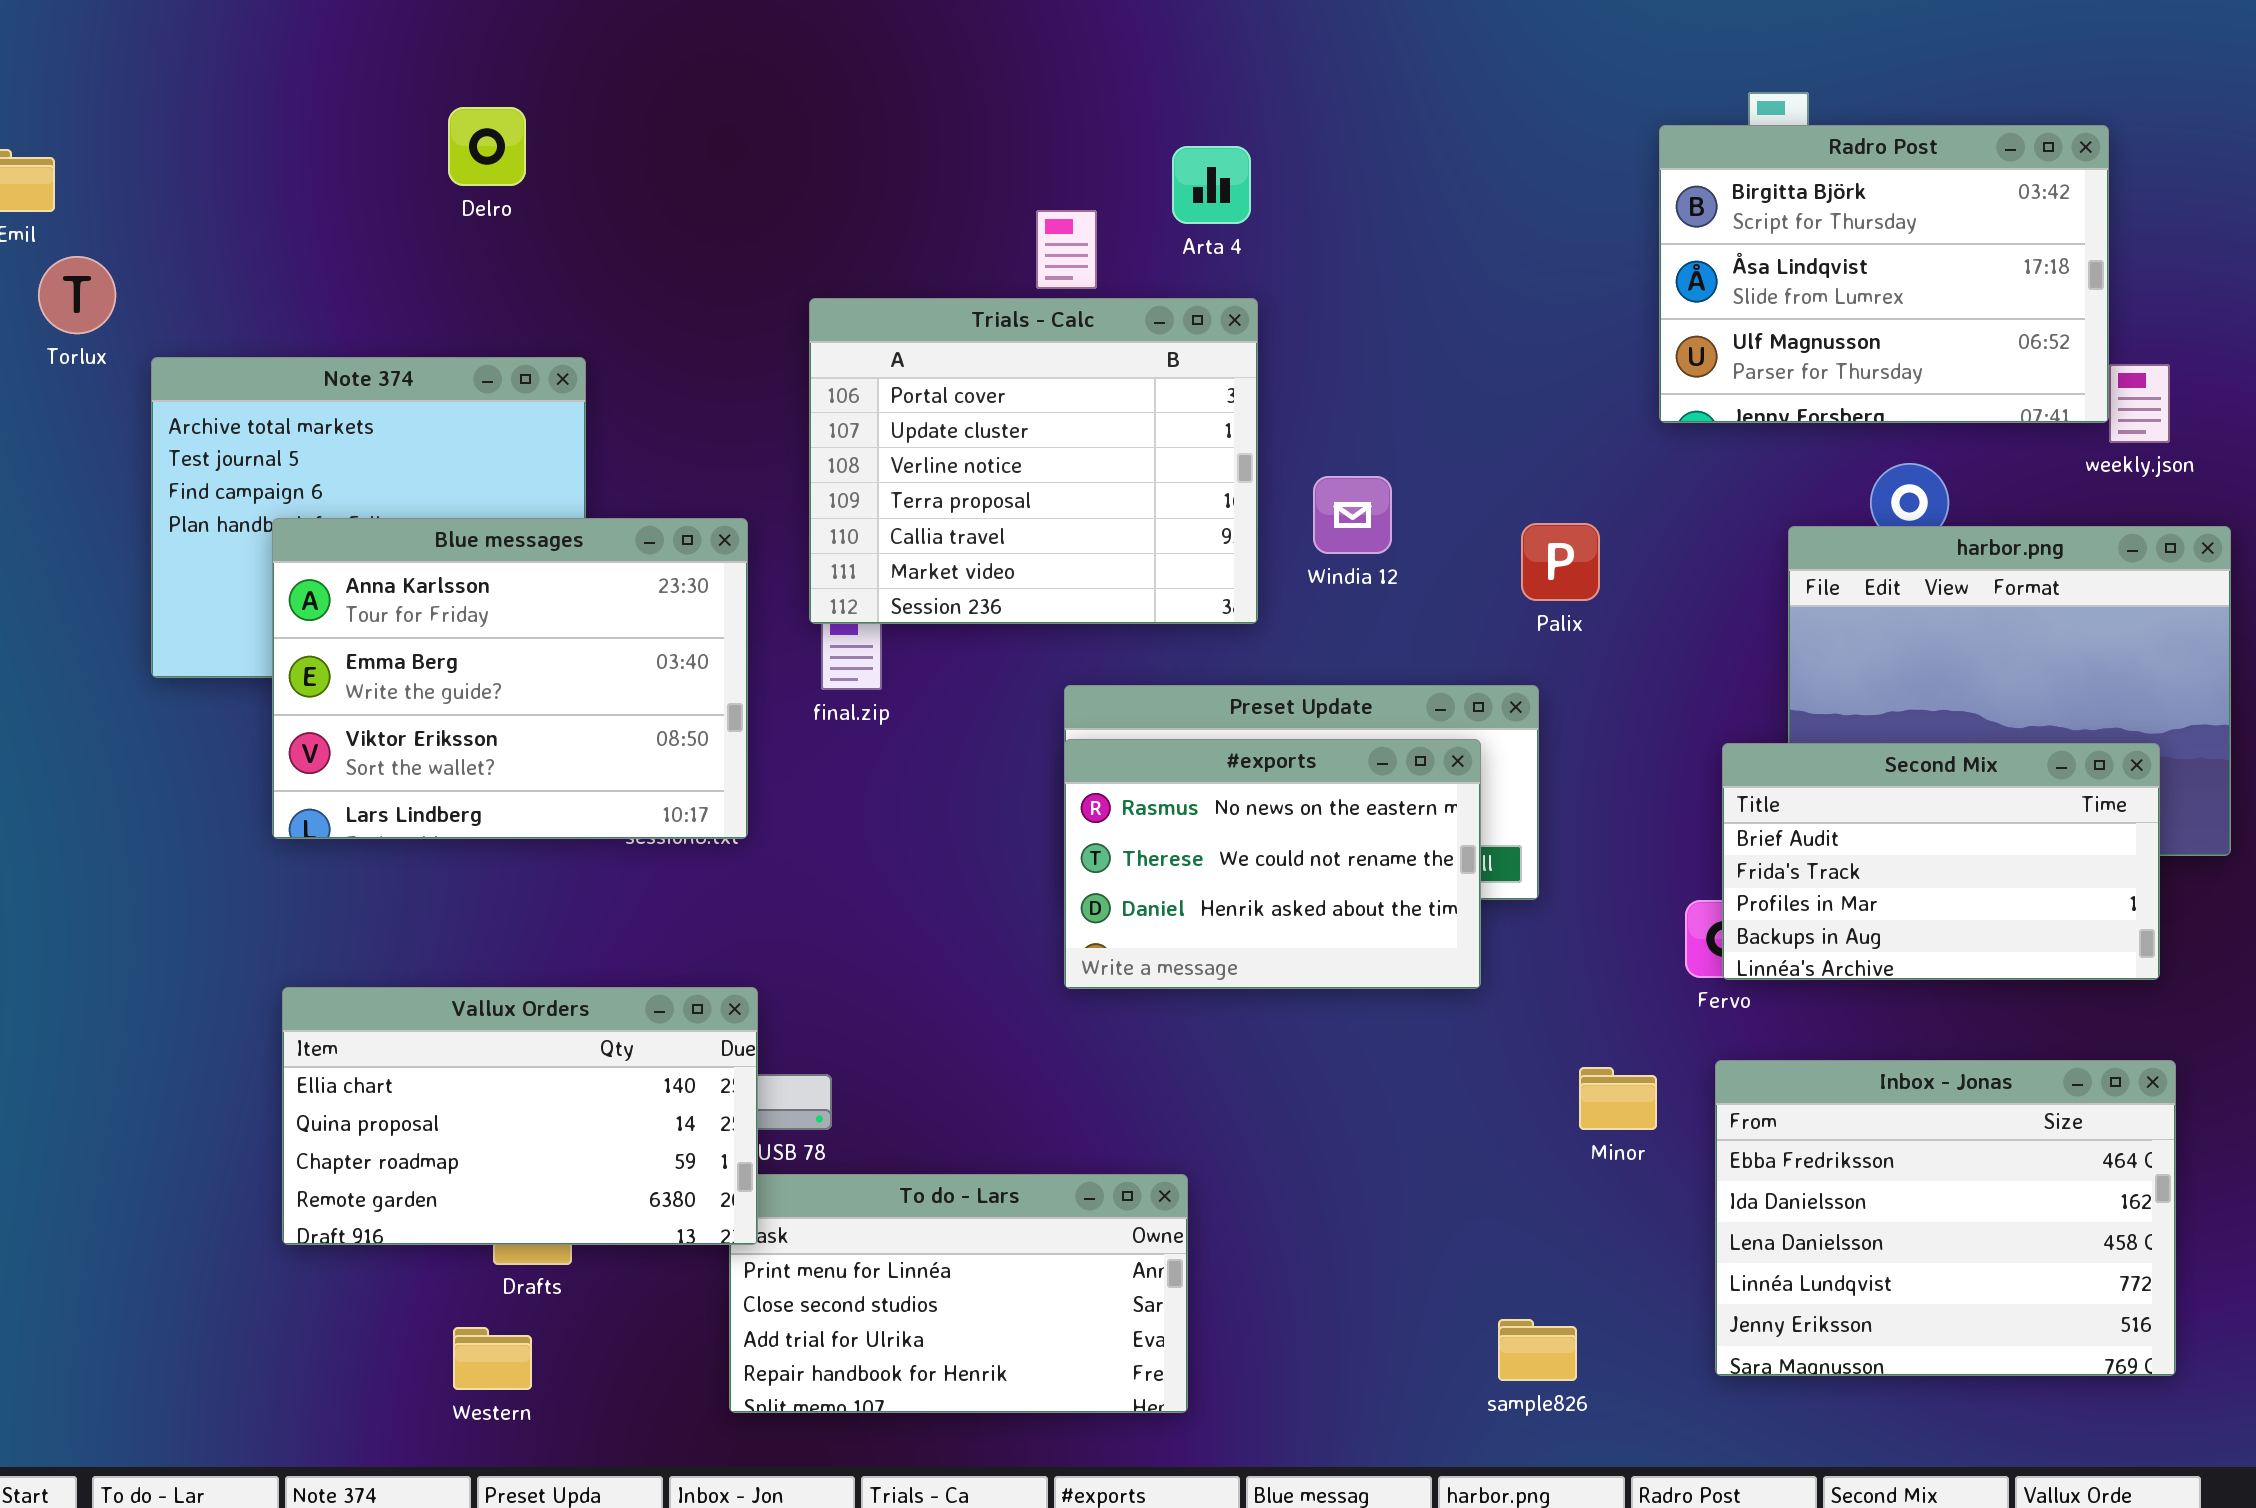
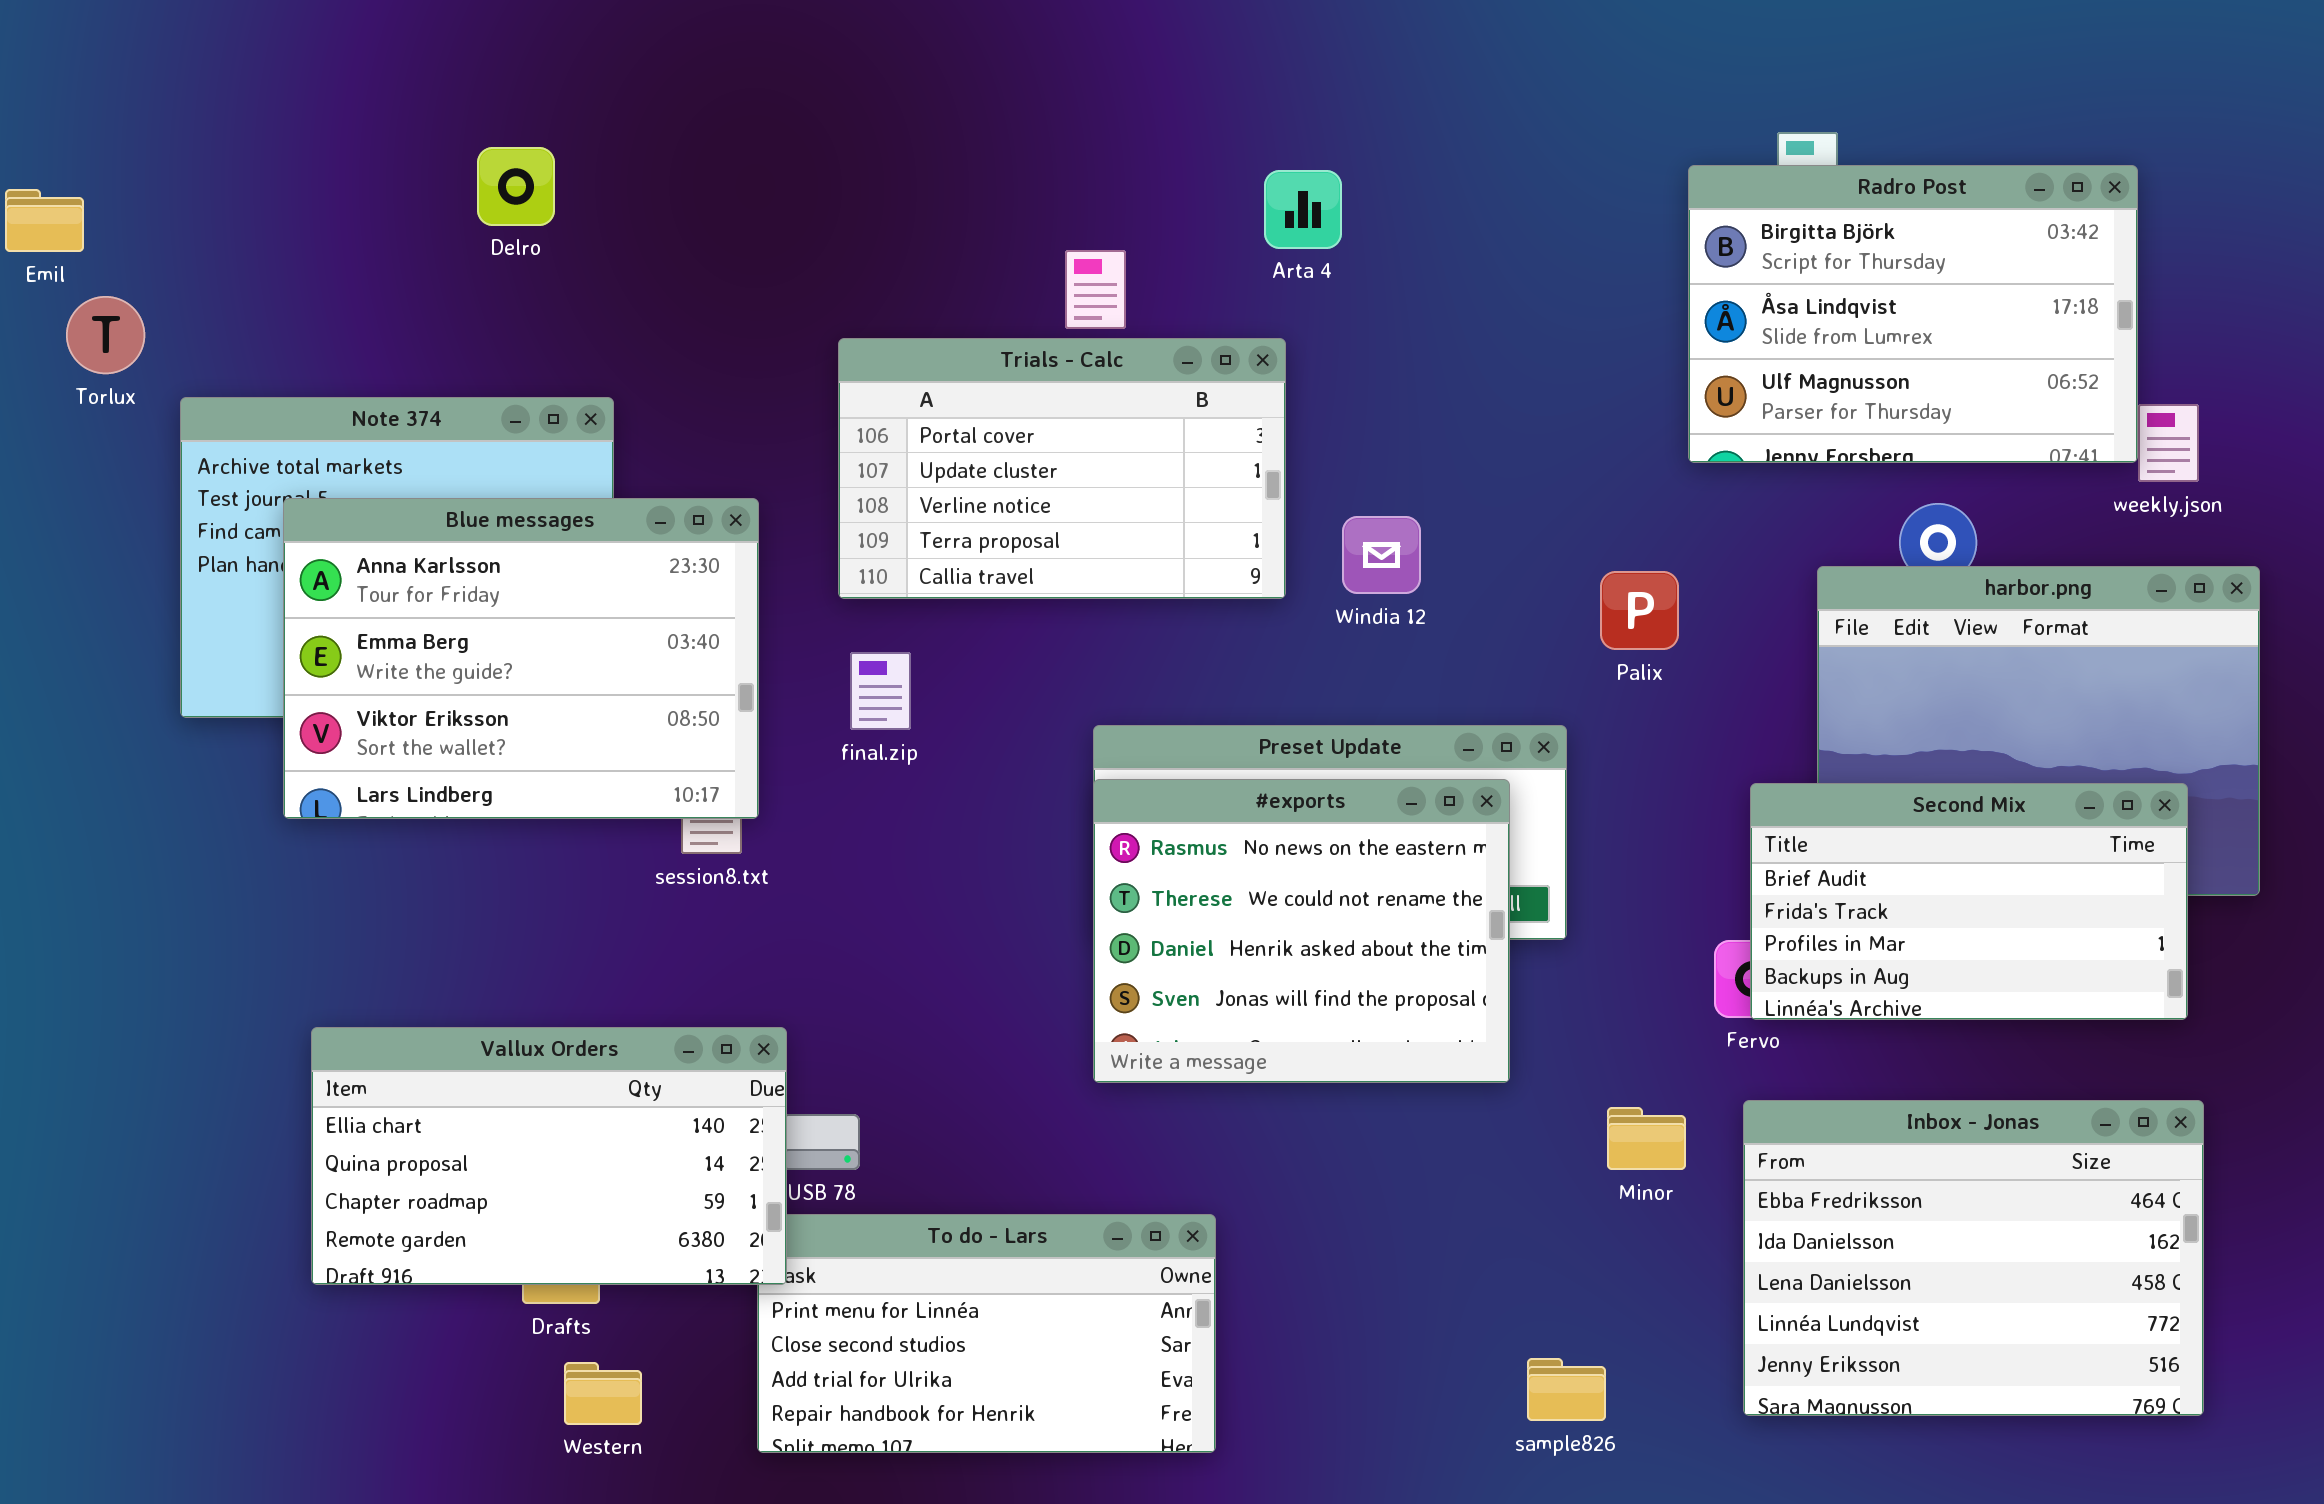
Arta 4: [1172,146,1251,224] -> [1264,170,1342,249], moved
Trials - Calc: [809,298,1258,624] -> [838,338,1286,599], resized
Blue messages: [272,518,748,839] -> [283,498,759,819], moved
Palix: [1521,523,1600,601] -> [1600,571,1679,650], moved
#exports: [1064,739,1481,989] -> [1093,779,1510,1083], resized
Western: [453,1327,532,1390] -> [564,1362,642,1425], moved

